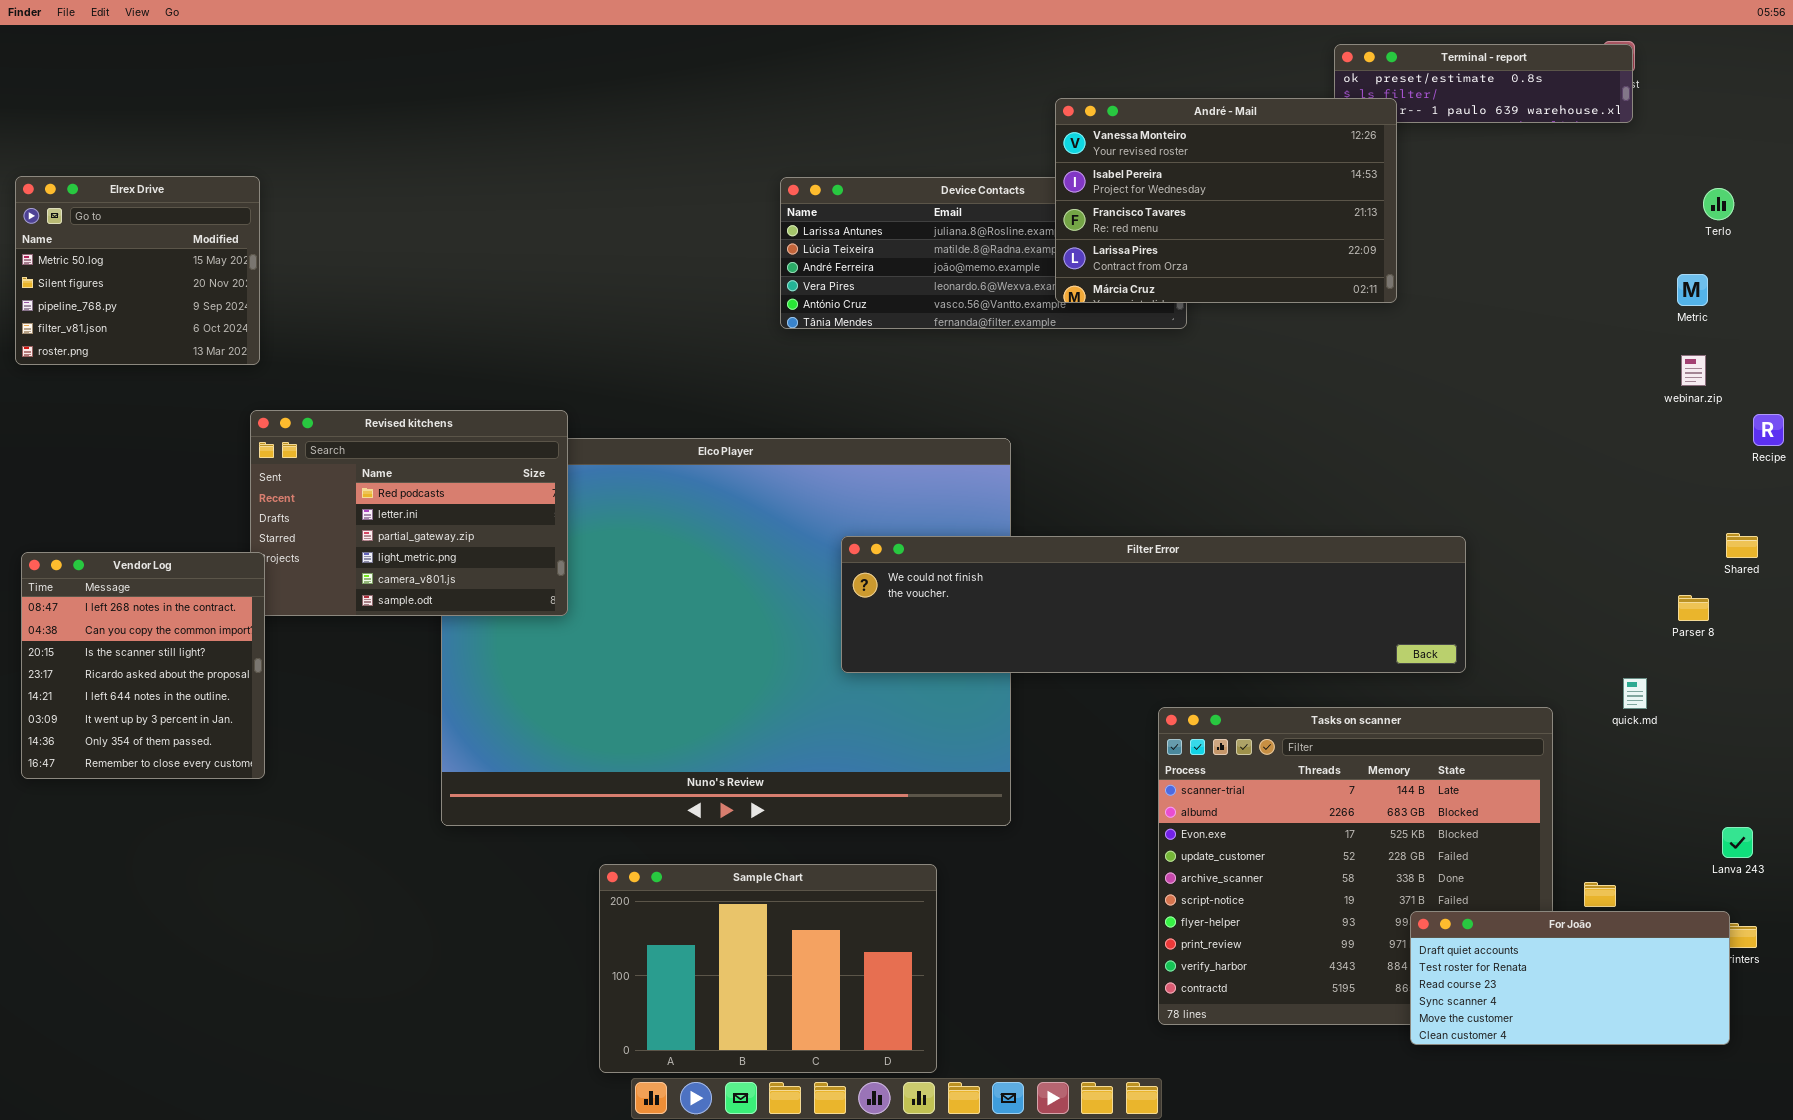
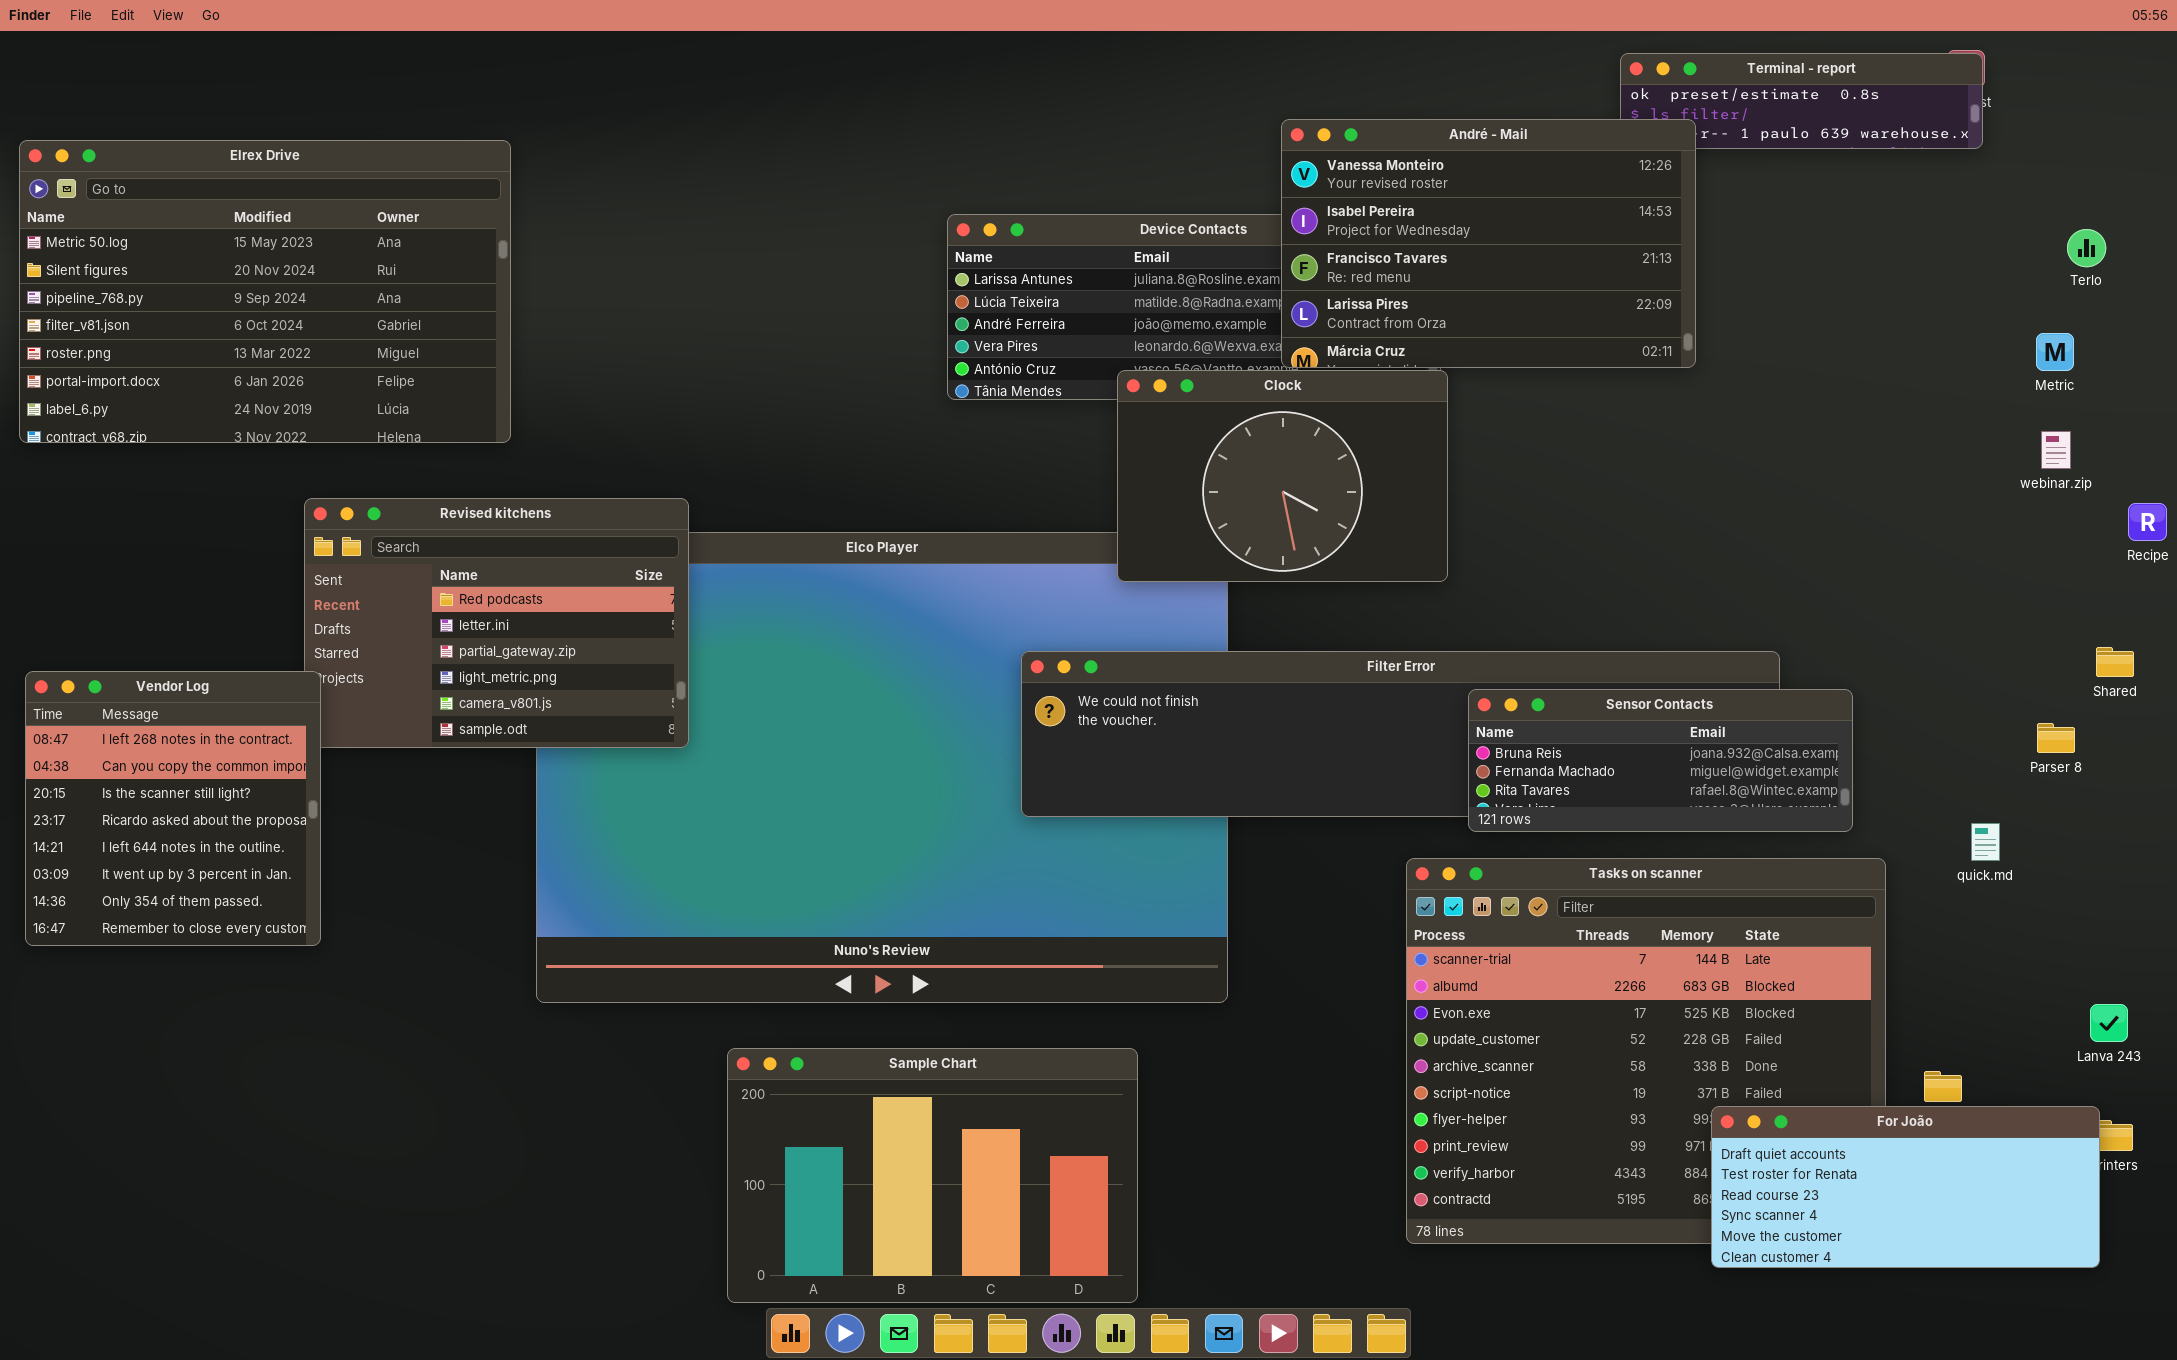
Elrex Drive: [15,176,260,365] -> [19,140,511,443], resized
Clock: none -> [1117,370,1448,582], opened
Sensor Contacts: none -> [1468,689,1853,832], opened

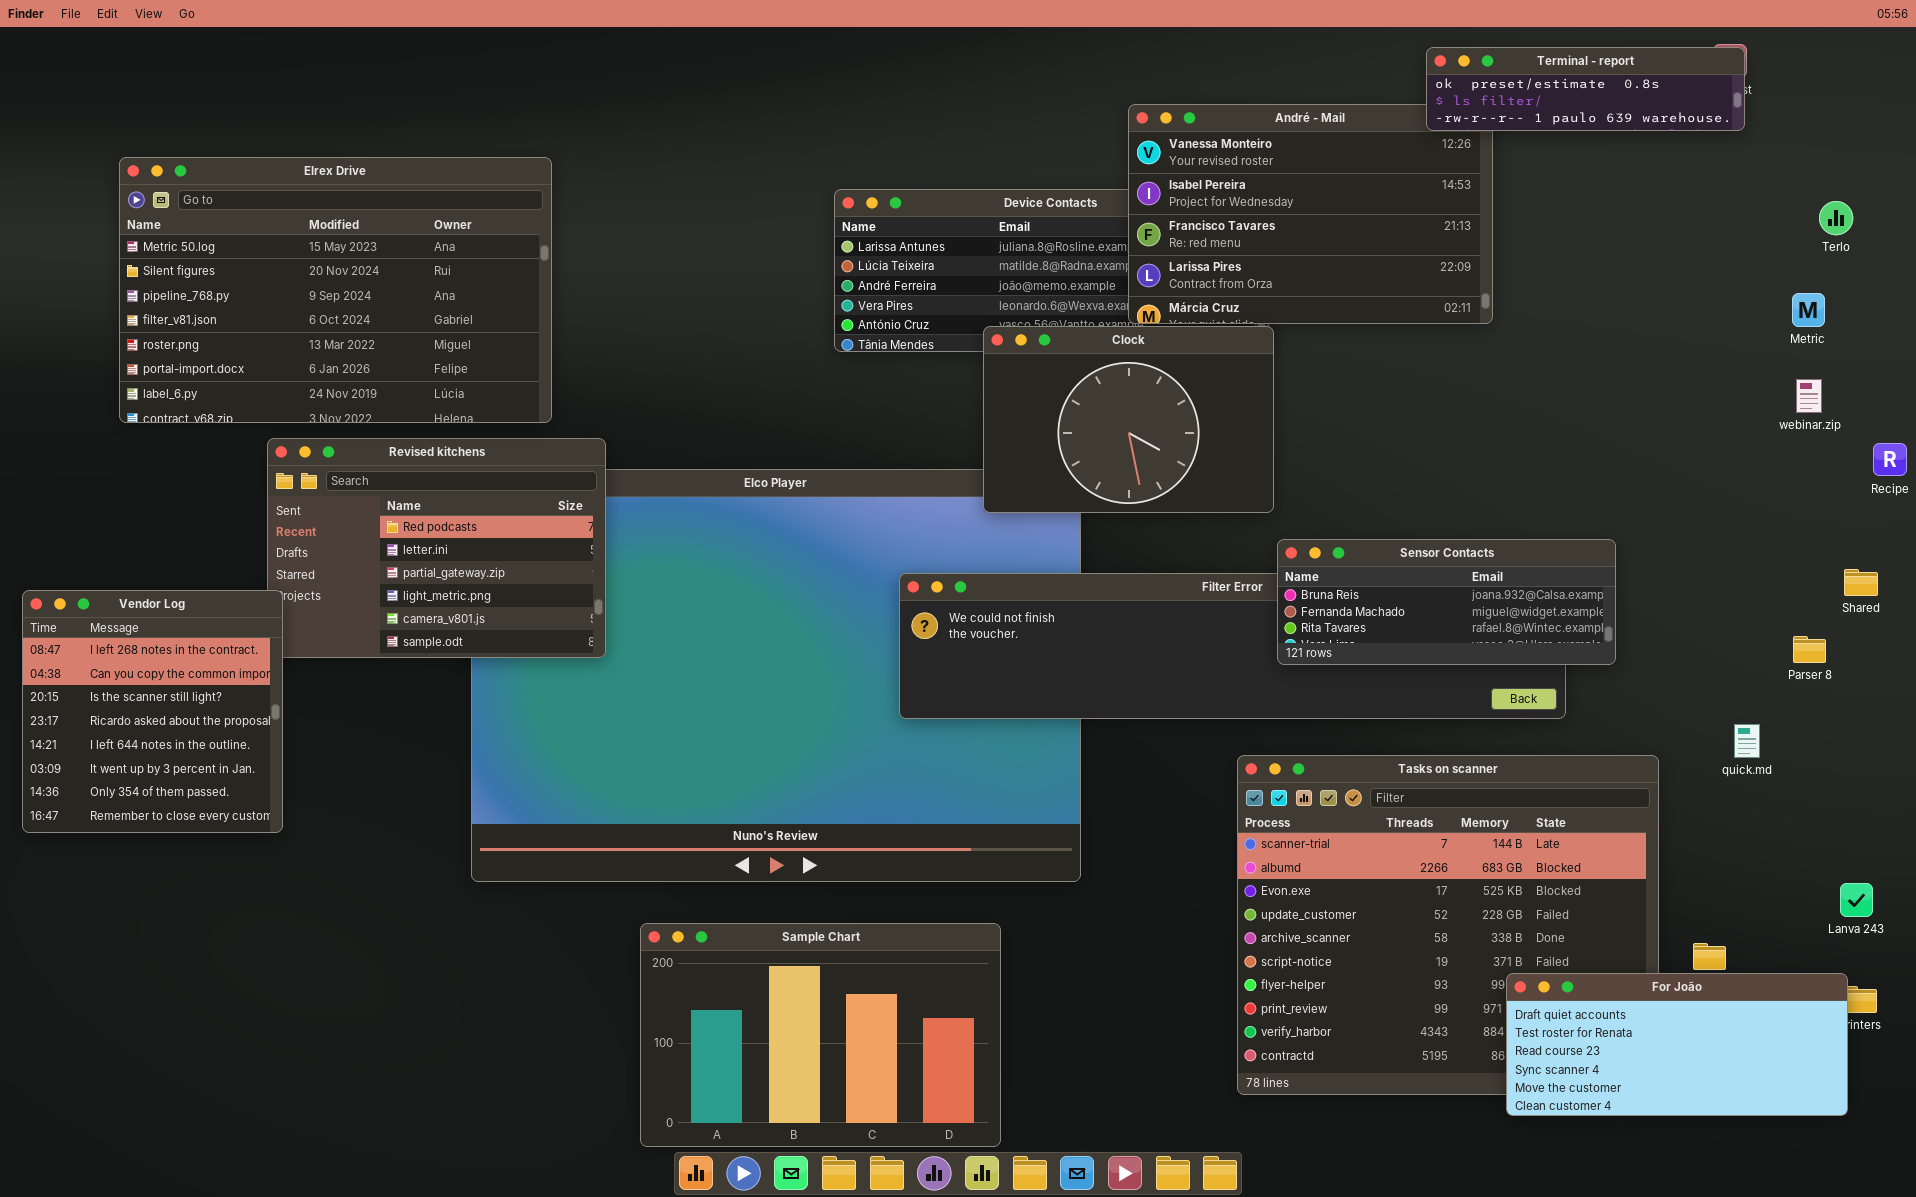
Terminal - report: [1620,53,1983,149] -> [1426,47,1745,131], raised
Elrex Drive: [19,140,511,443] -> [119,157,552,423], moved
Sensor Contacts: [1468,689,1853,832] -> [1277,539,1616,665], moved

